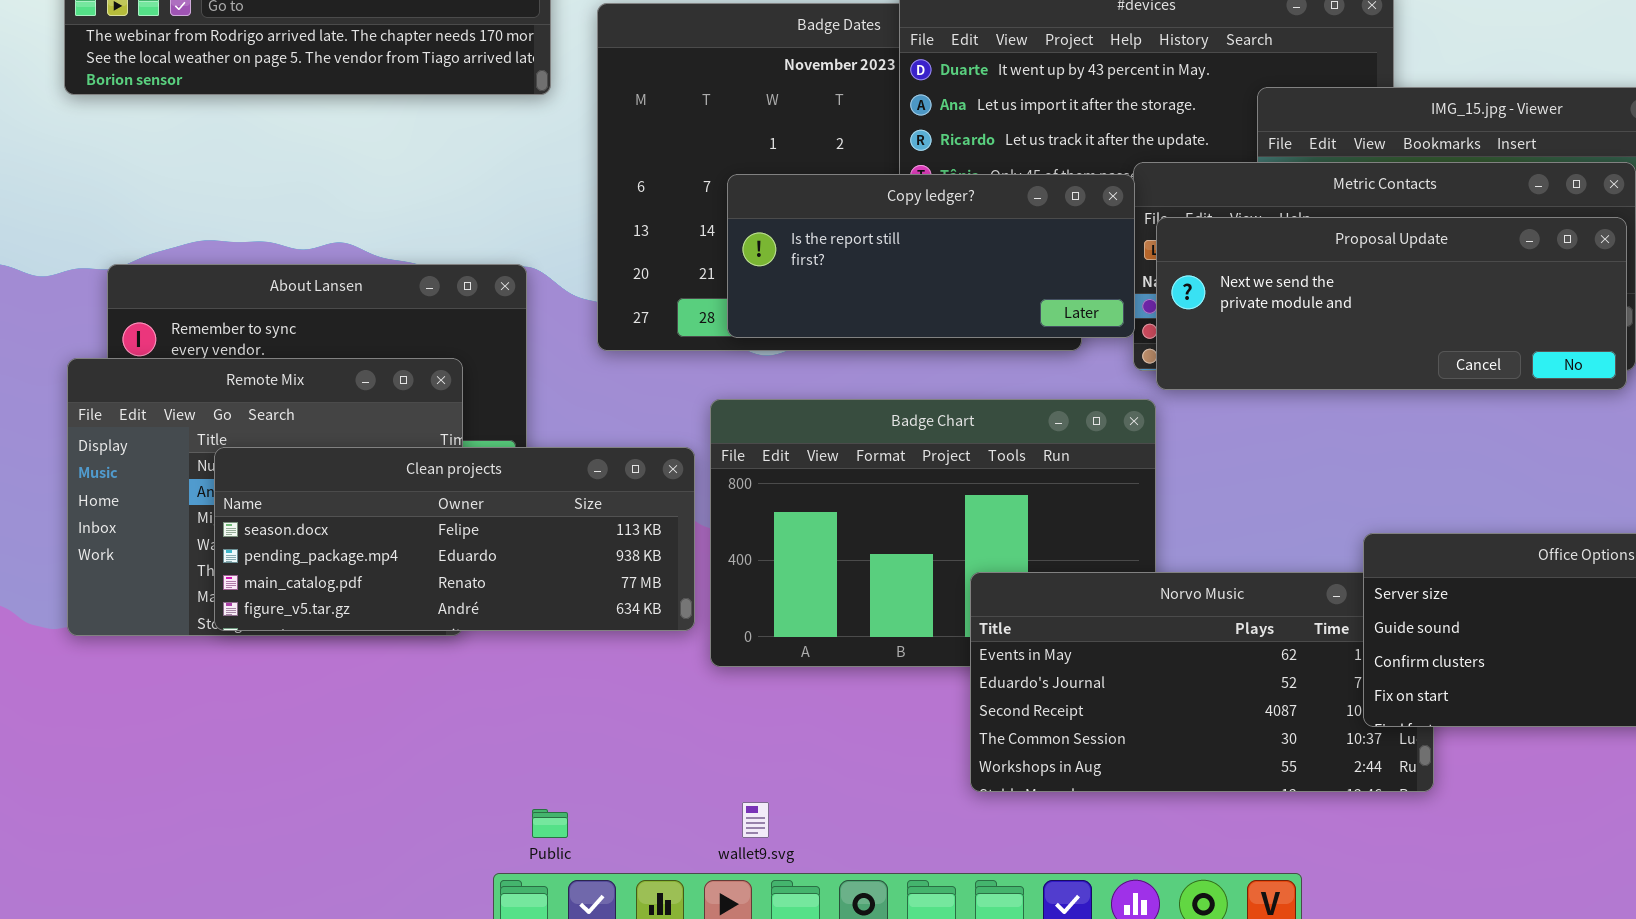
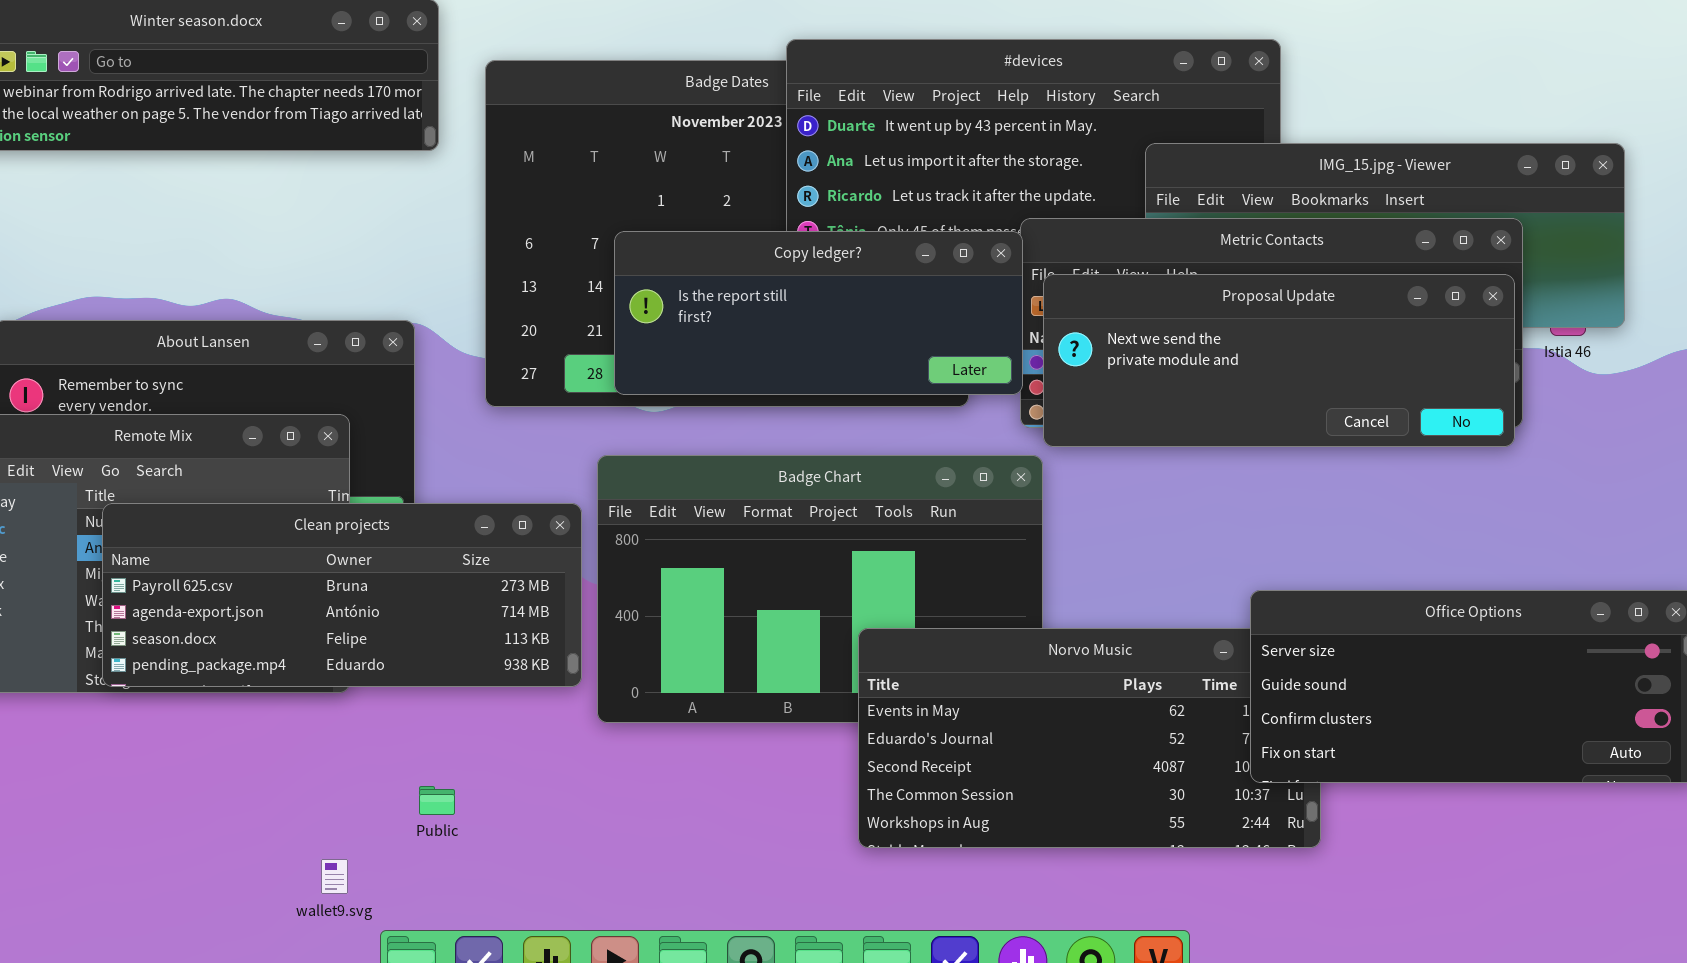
Clean projects: [214,447,695,631] -> [102,503,582,687], scrolled up 2 rows
wallet9.svg: [742,802,769,838] -> [321,859,348,894], moved
Public: [532,809,568,838] -> [419,786,455,815], moved

